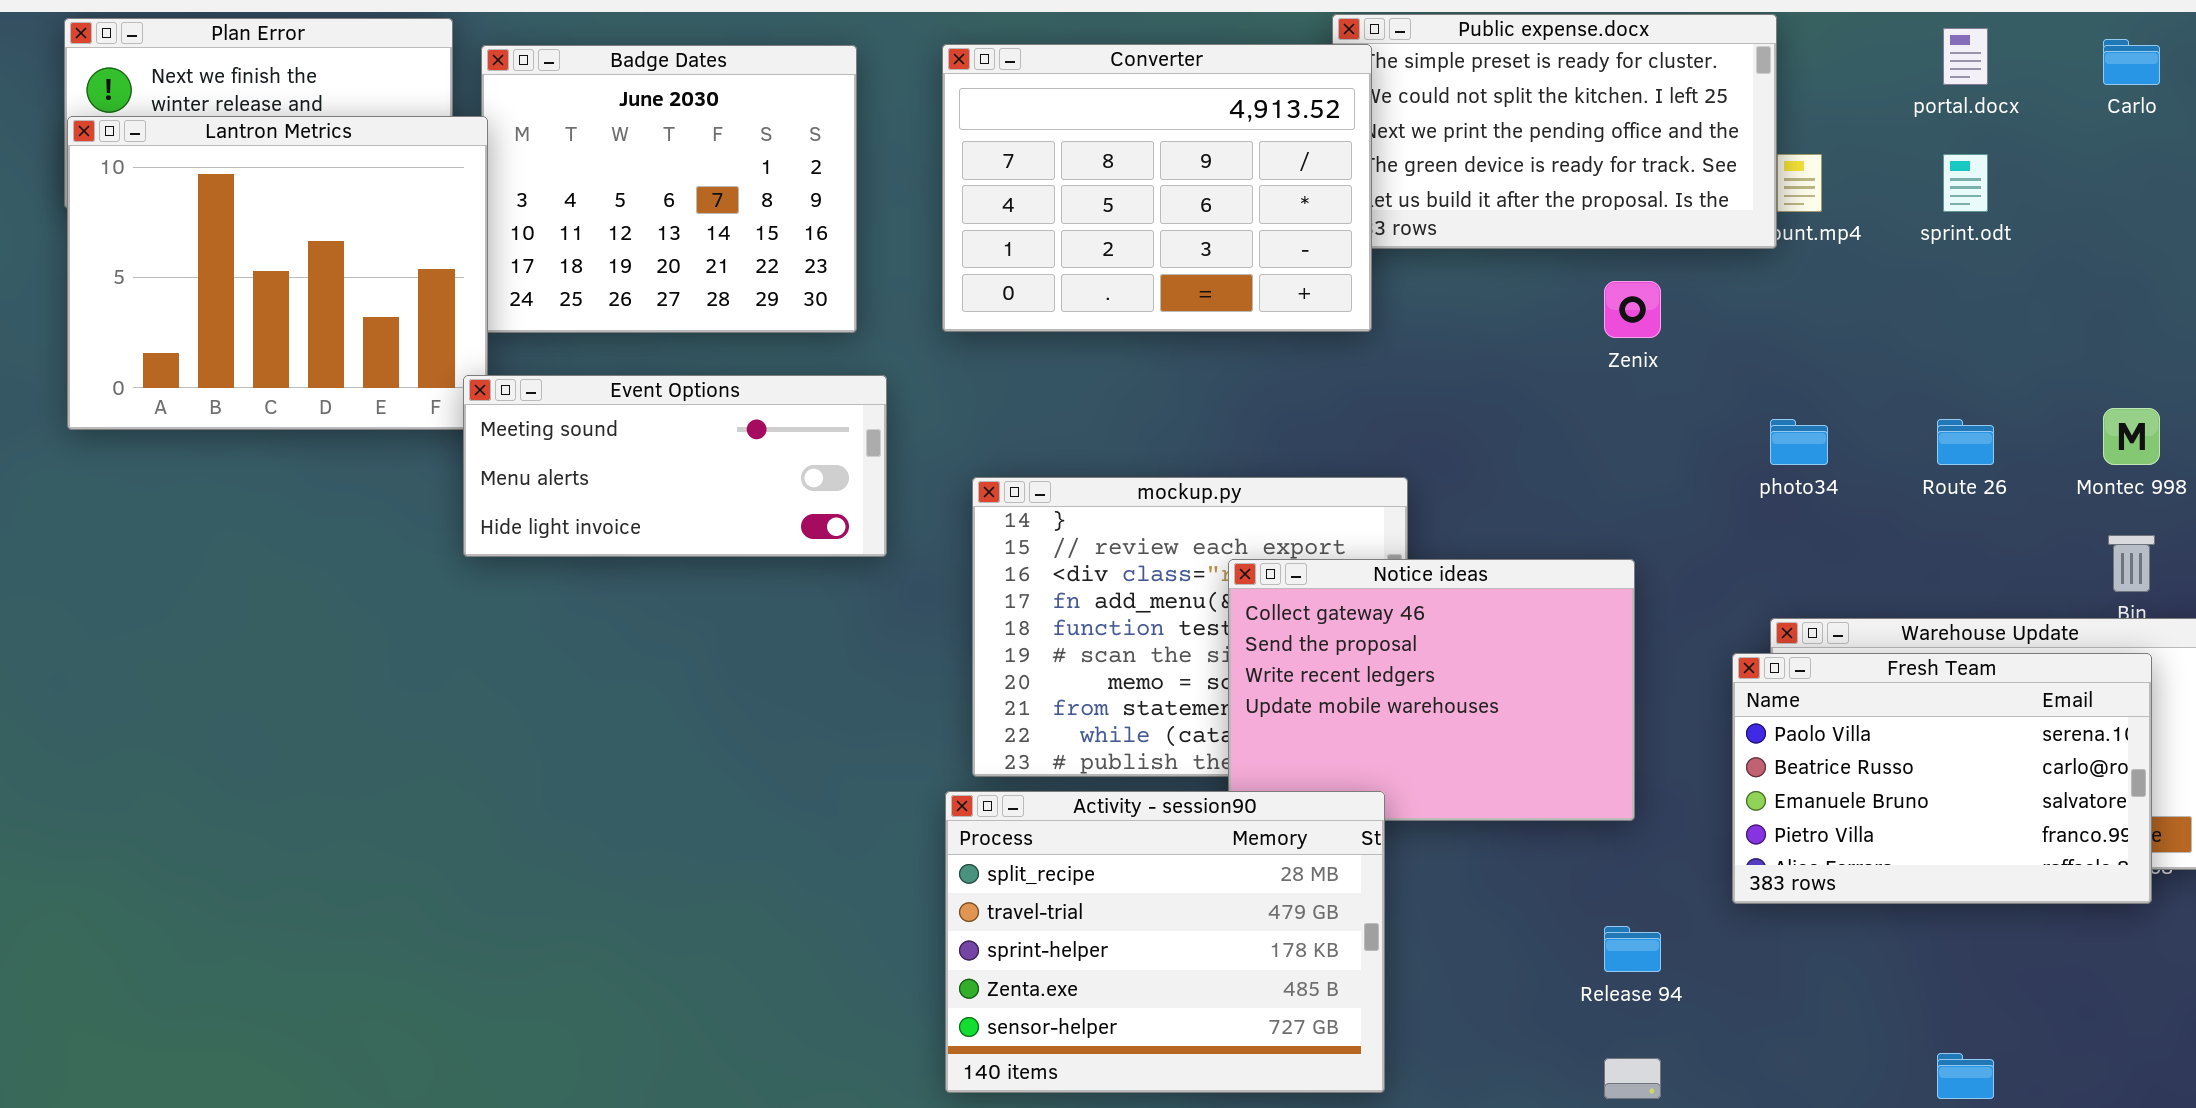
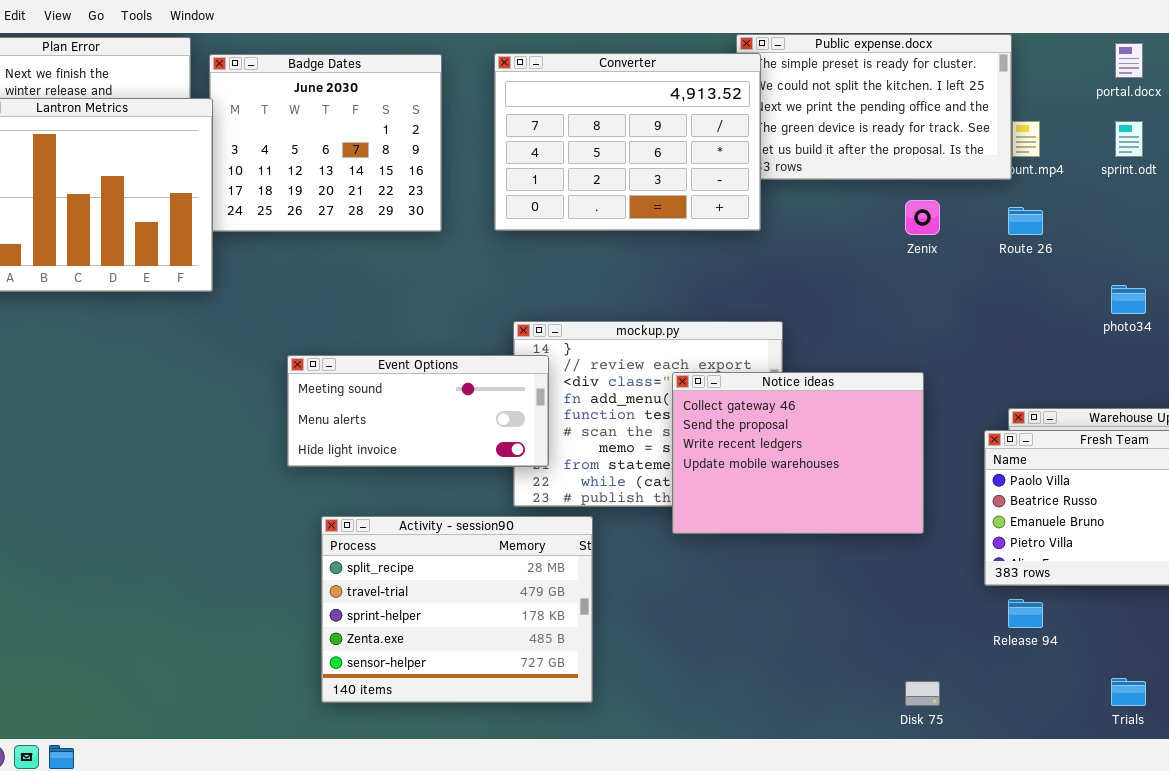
Event Options: [463,375,887,557] -> [287,355,549,467], moved
photo34: [1770,419,1828,465] -> [1111,285,1146,314], moved
Route 26: [1937,419,1994,465] -> [1008,207,1043,235], moved
Activity - session90: [945,791,1385,1093] -> [321,516,593,703], moved
Release 94: [1604,926,1661,972] -> [1008,599,1043,628], moved

